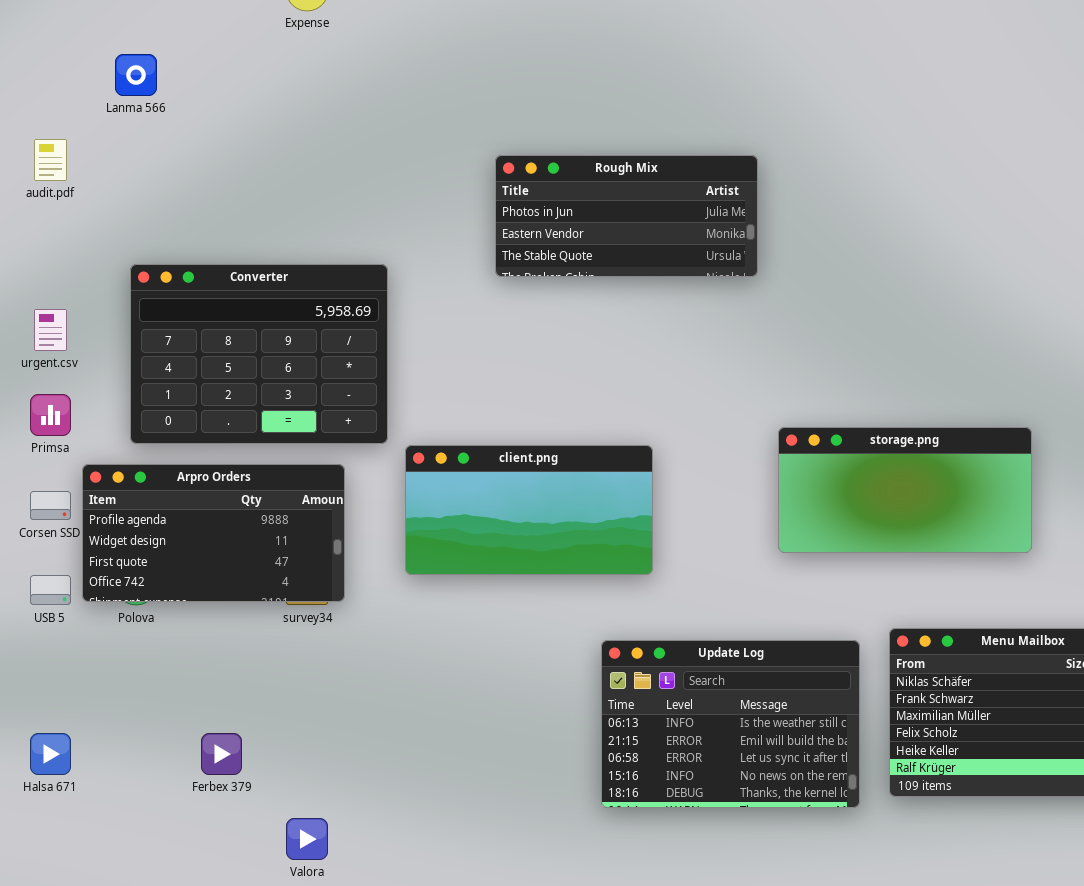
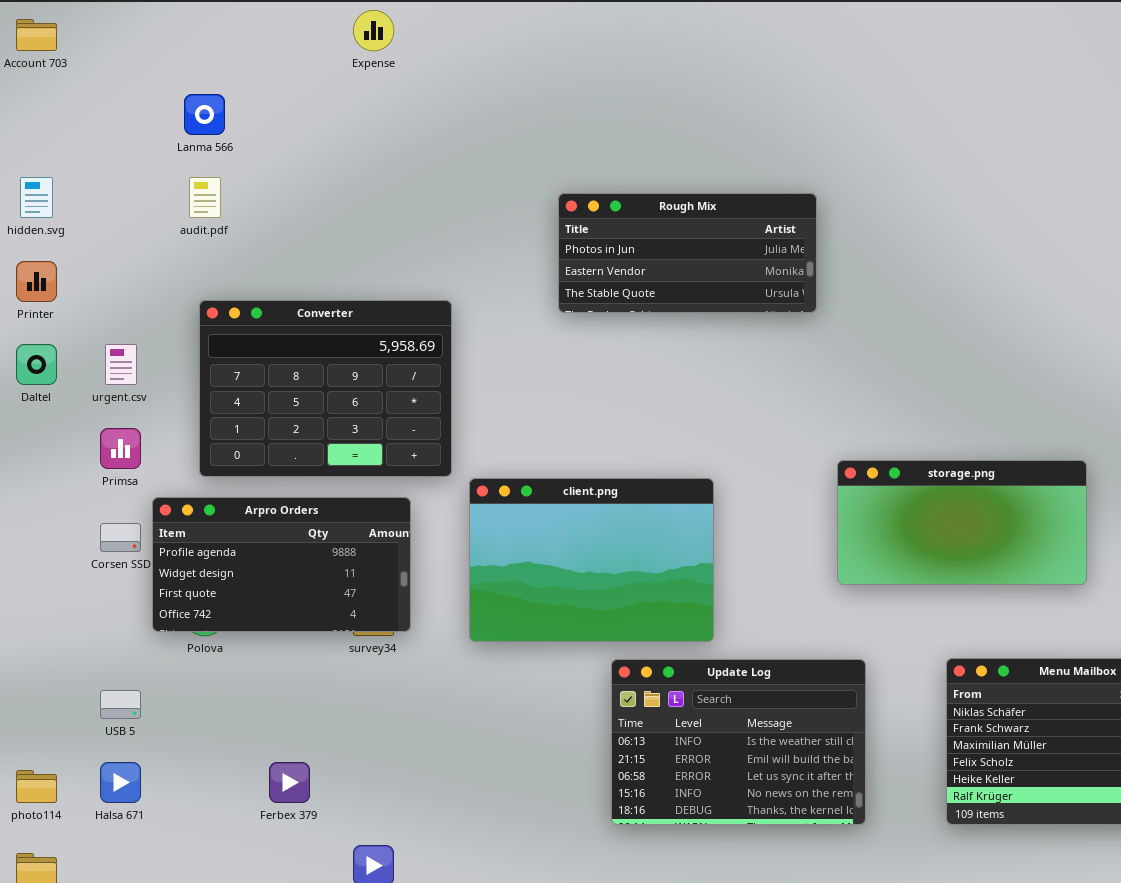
audit.pdf: [34,139,67,181] -> [189,177,221,218], moved
client.png: [405,445,653,575] -> [469,478,714,642], resized
USB 5: [30,575,71,605] -> [100,690,141,719], moved
Update Log: [601,640,860,808] -> [611,659,866,825], moved

